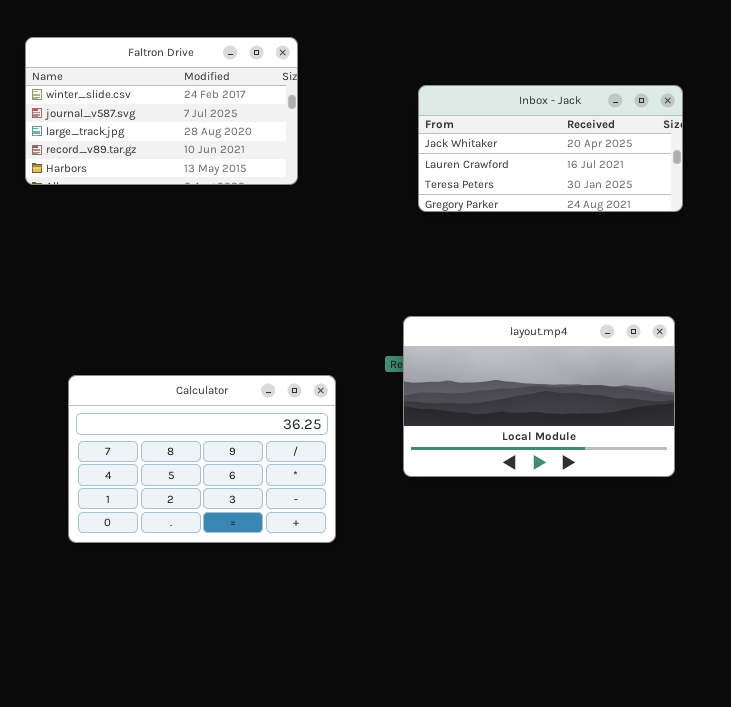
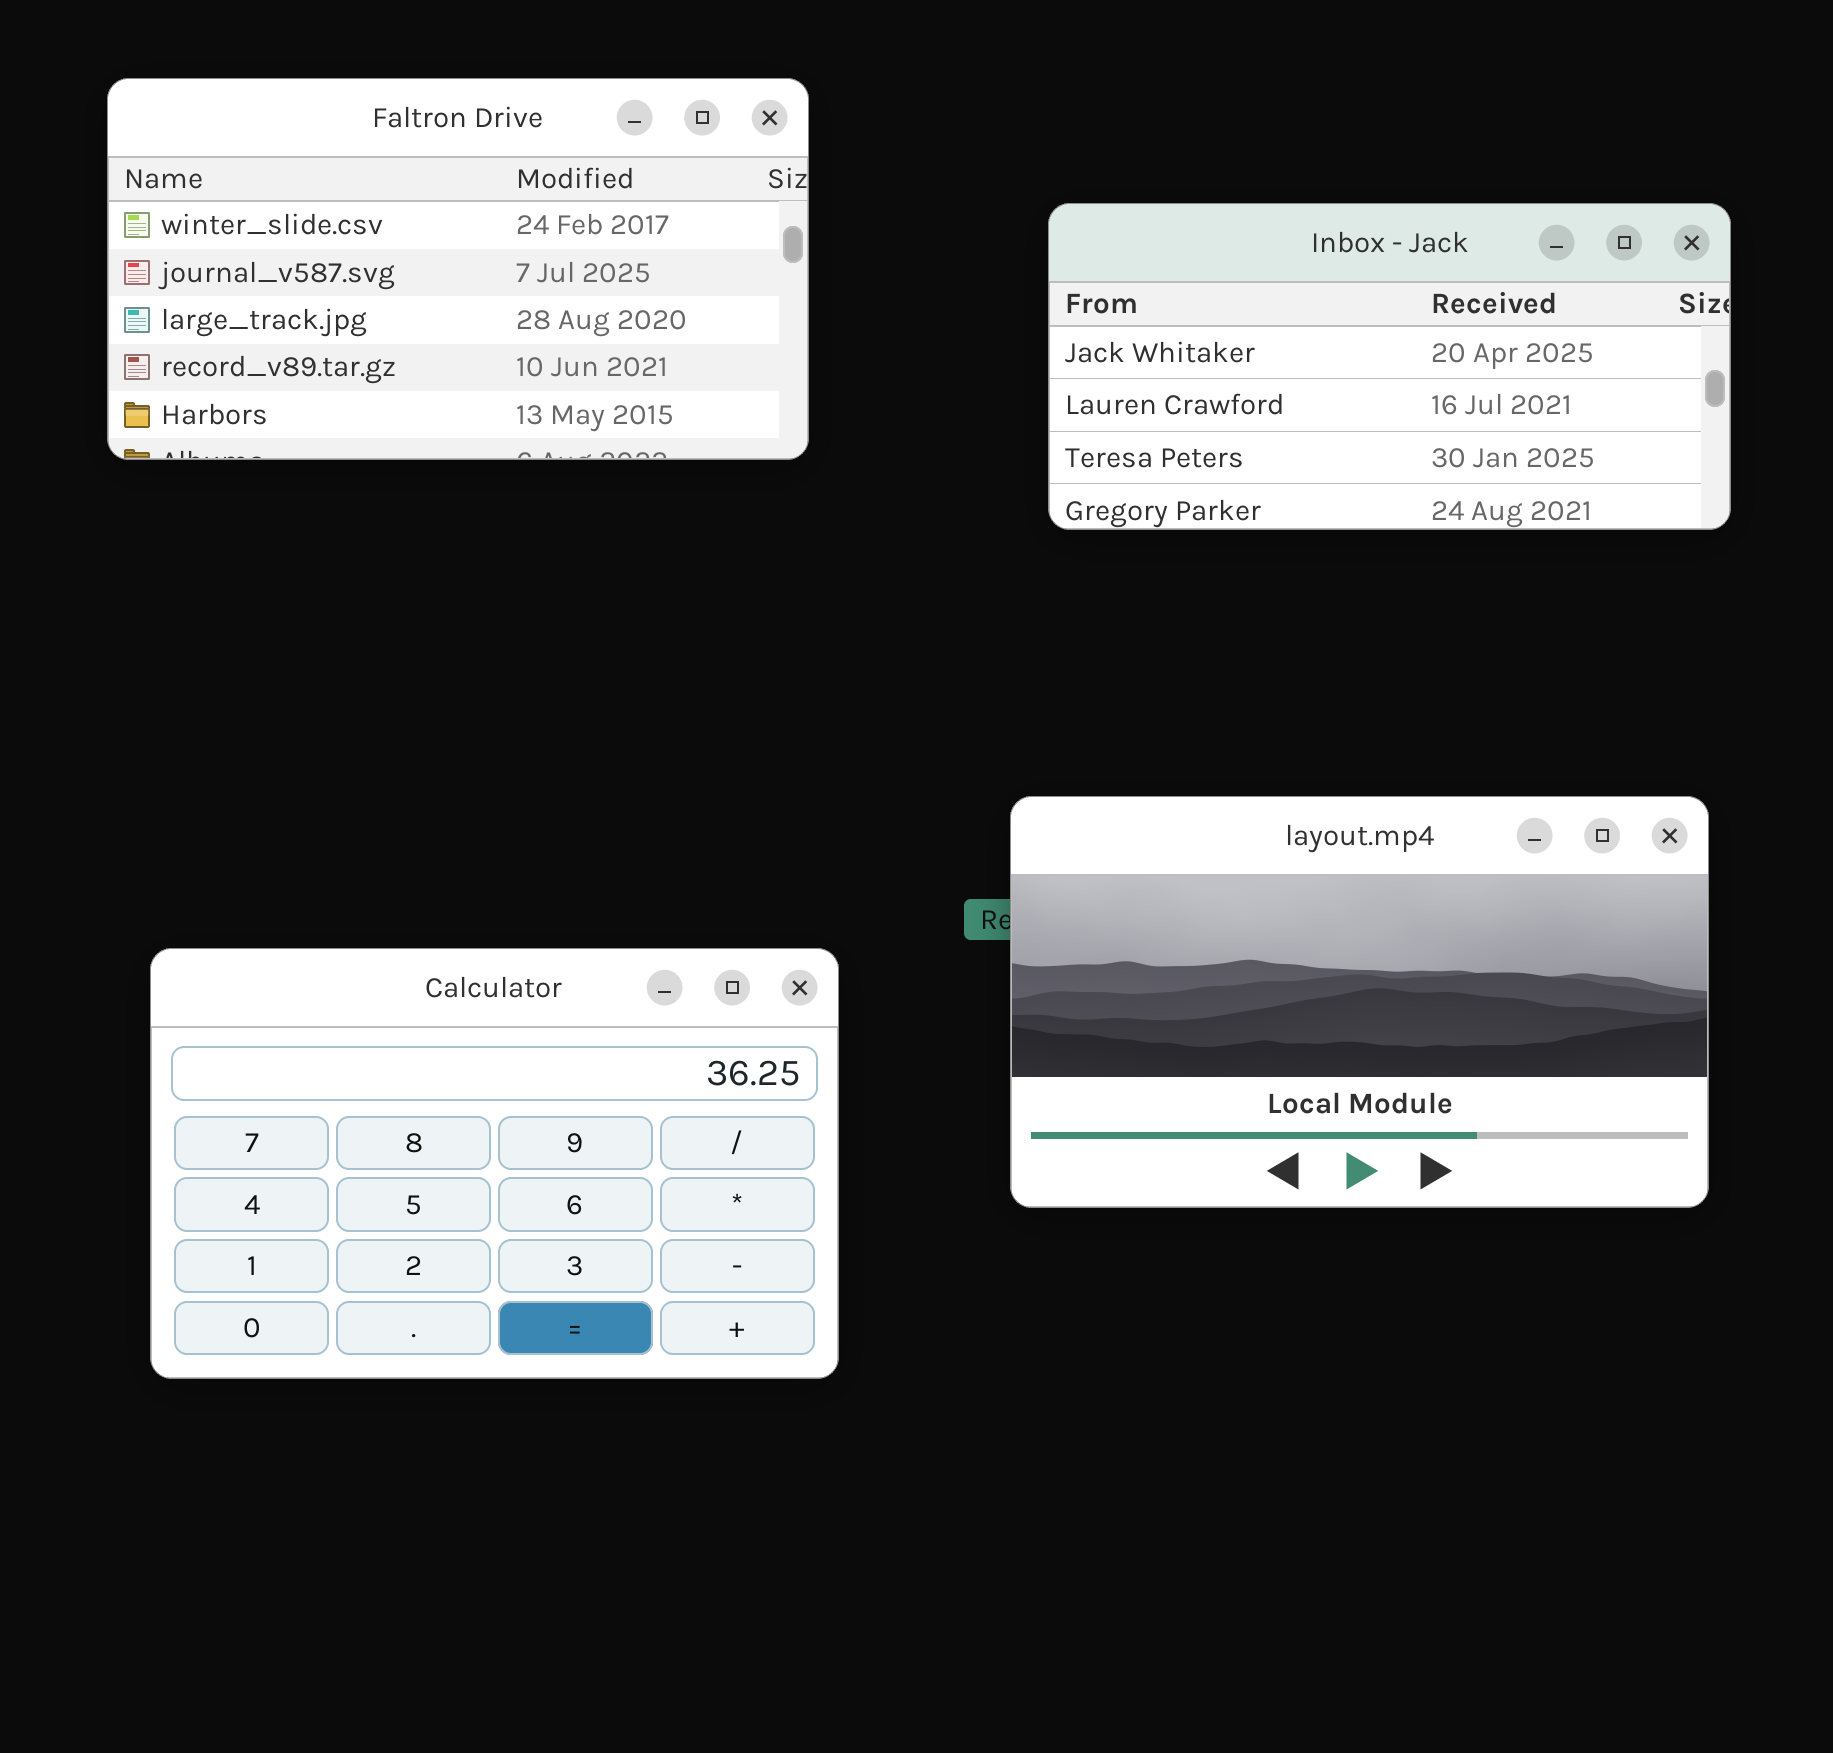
Faltron Drive: [25,37,298,185] -> [107,78,809,460], moved

